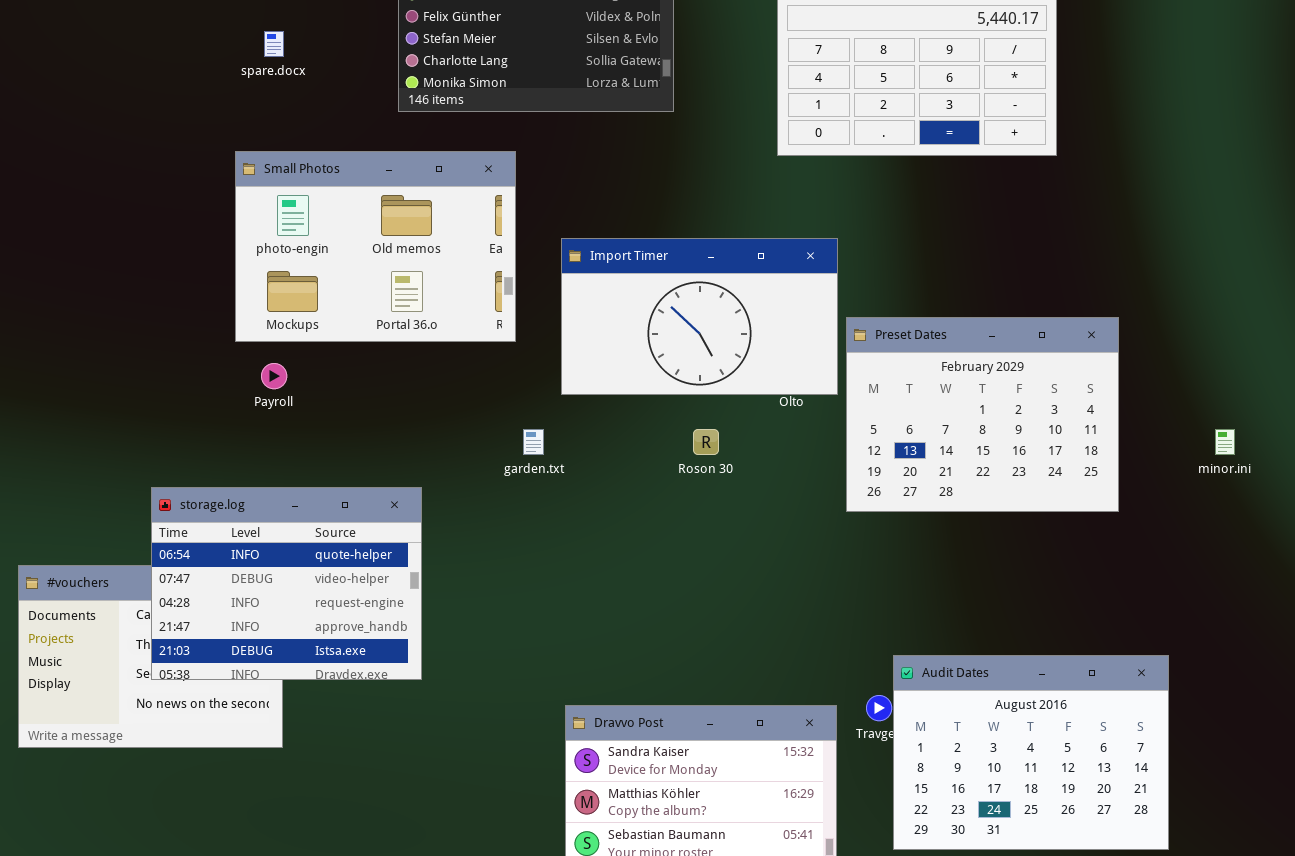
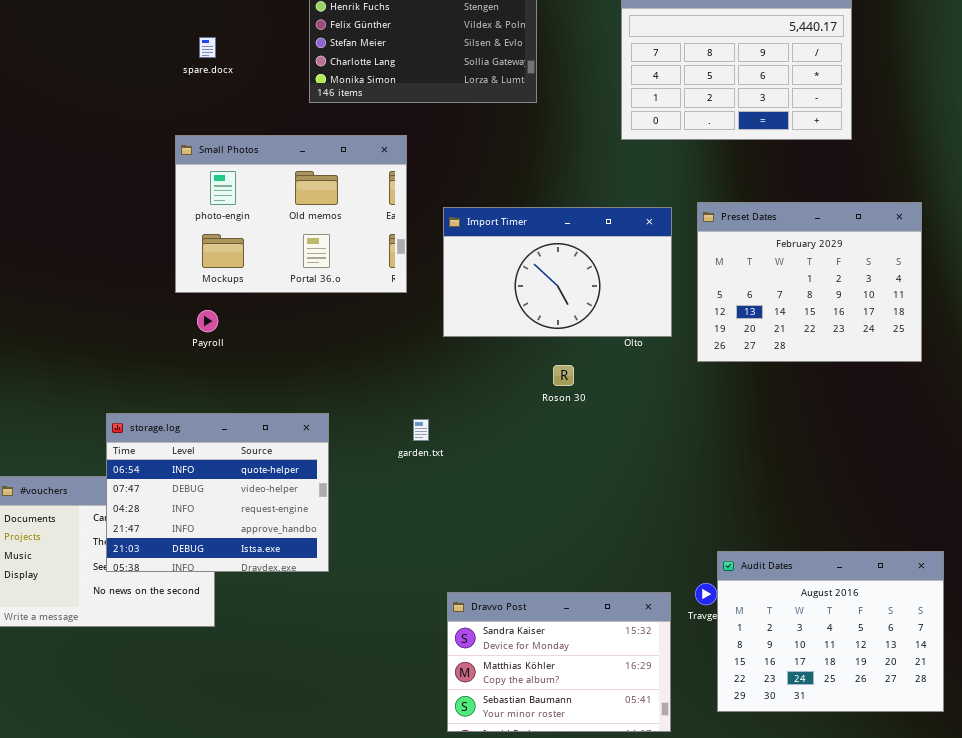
Preset Dates: [846,317,1119,512] -> [697,202,922,362], moved
garden.txt: [523,429,544,455] -> [413,419,429,441], moved

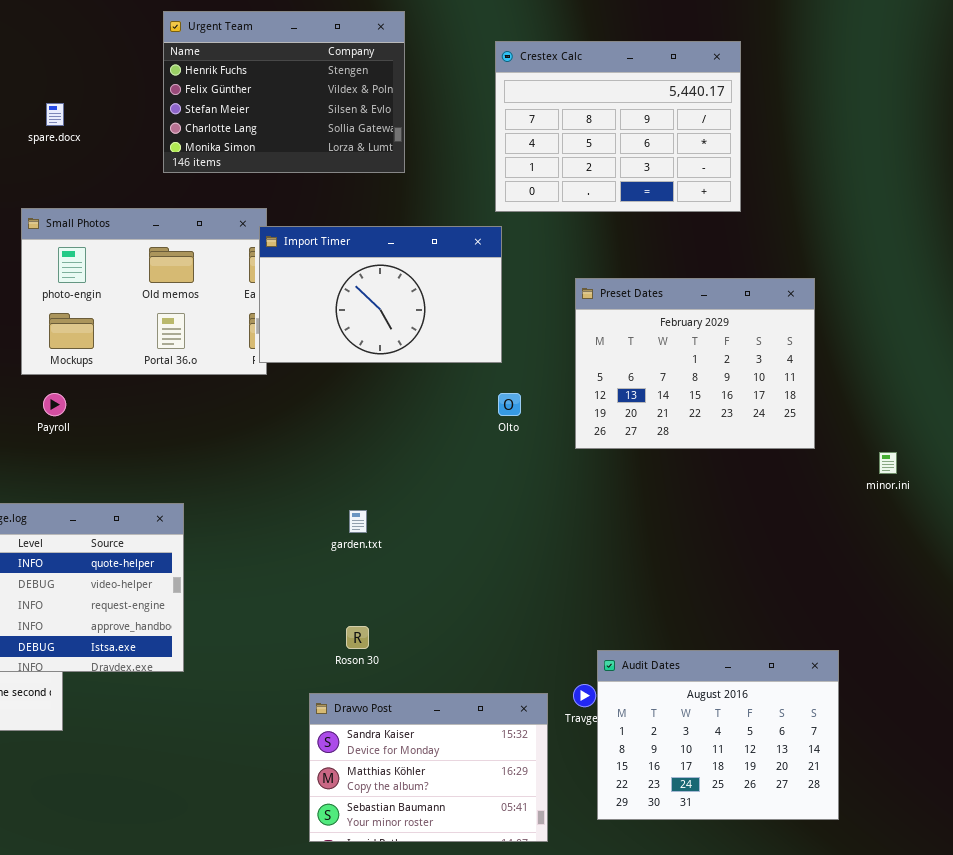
Import Timer: [443,207,672,337] -> [259,226,502,363], moved
Roson 30: [553,365,574,386] -> [346,626,369,649], moved
garden.txt: [413,419,429,441] -> [349,510,367,533], moved

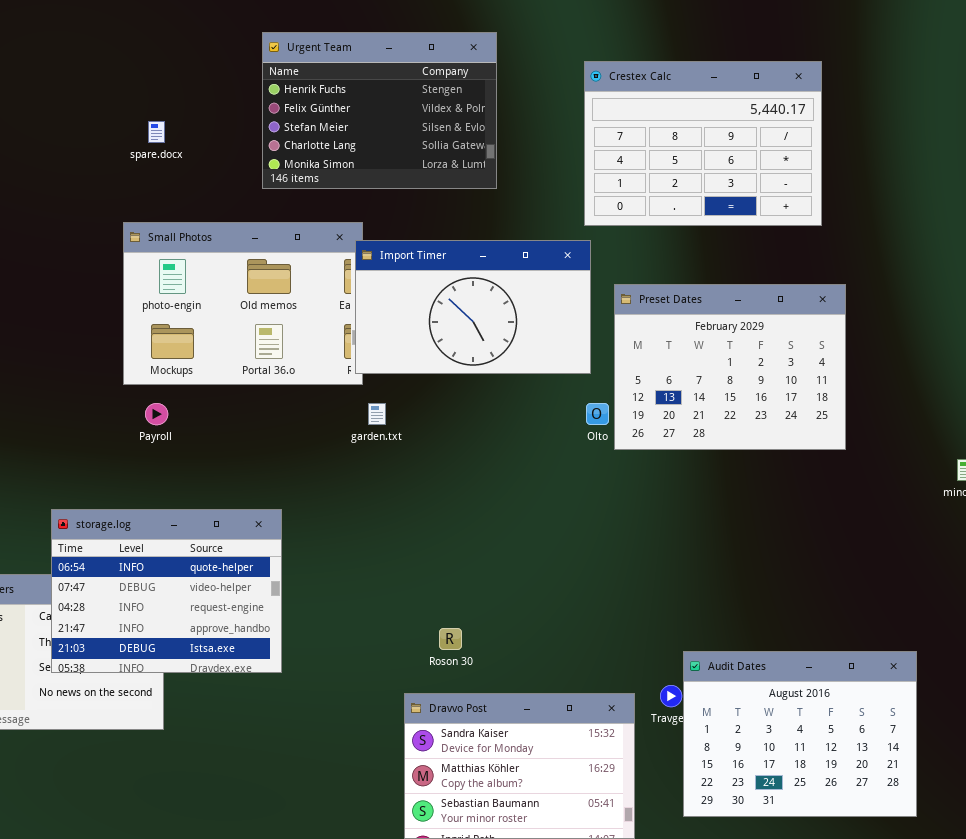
Preset Dates: [575,278,815,449] -> [614,284,846,450], moved
garden.txt: [349,510,367,533] -> [368,403,386,425], moved

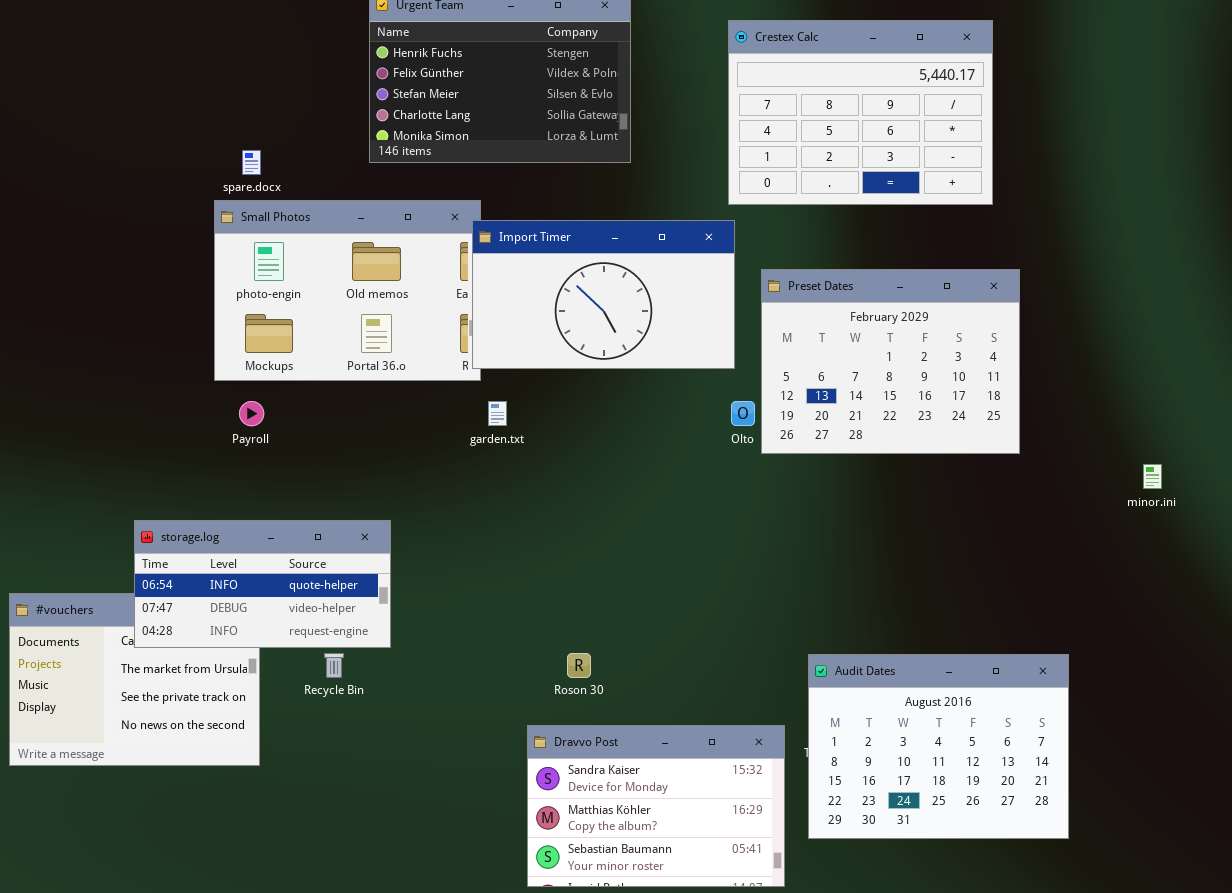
spare.docx: [148,121,165,143] -> [242,150,261,175], moved
storage.log: [51,509,282,673] -> [134,520,391,648], resized
Audit Dates: [683,651,917,817] -> [808,654,1069,839], moved

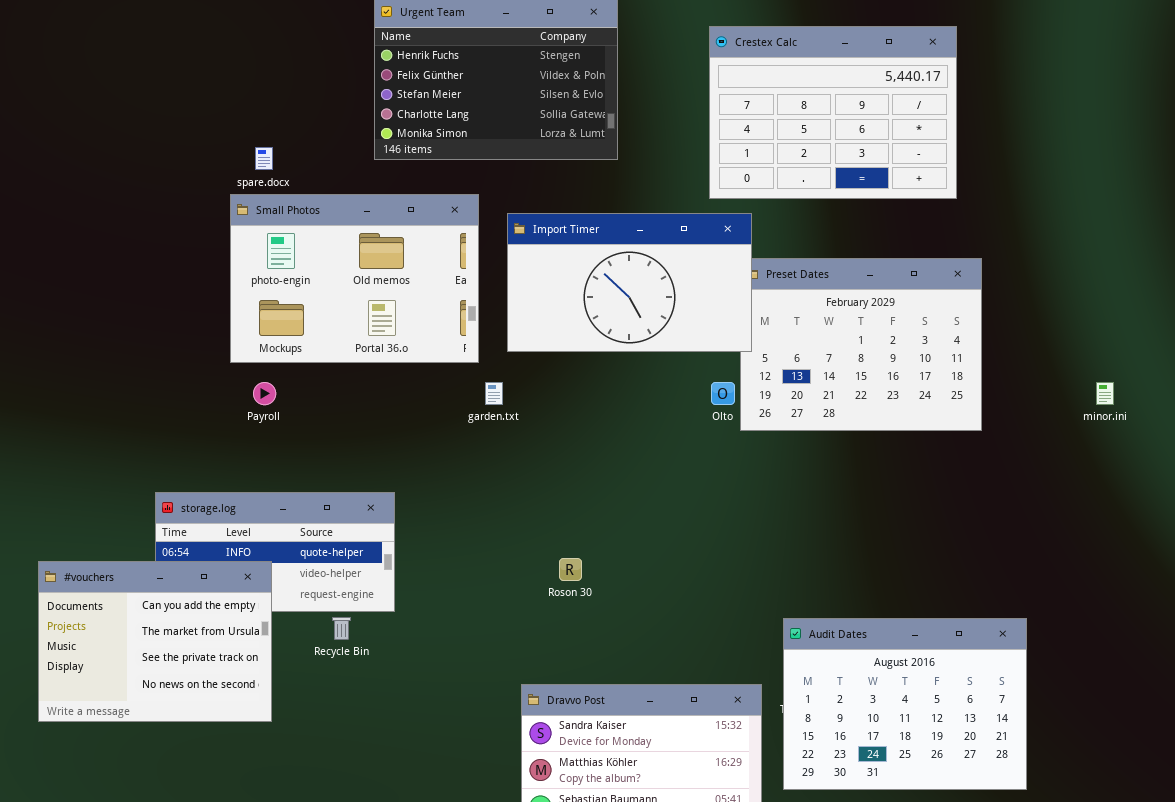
Import Timer: [472,220,735,369] -> [507,213,752,352], moved
minor.ini: [1143,464,1162,489] -> [1096,382,1114,405], moved
#vouchers: [9,593,260,766] -> [38,561,272,722], raised
Roson 30: [567,653,591,678] -> [559,558,582,581], moved

